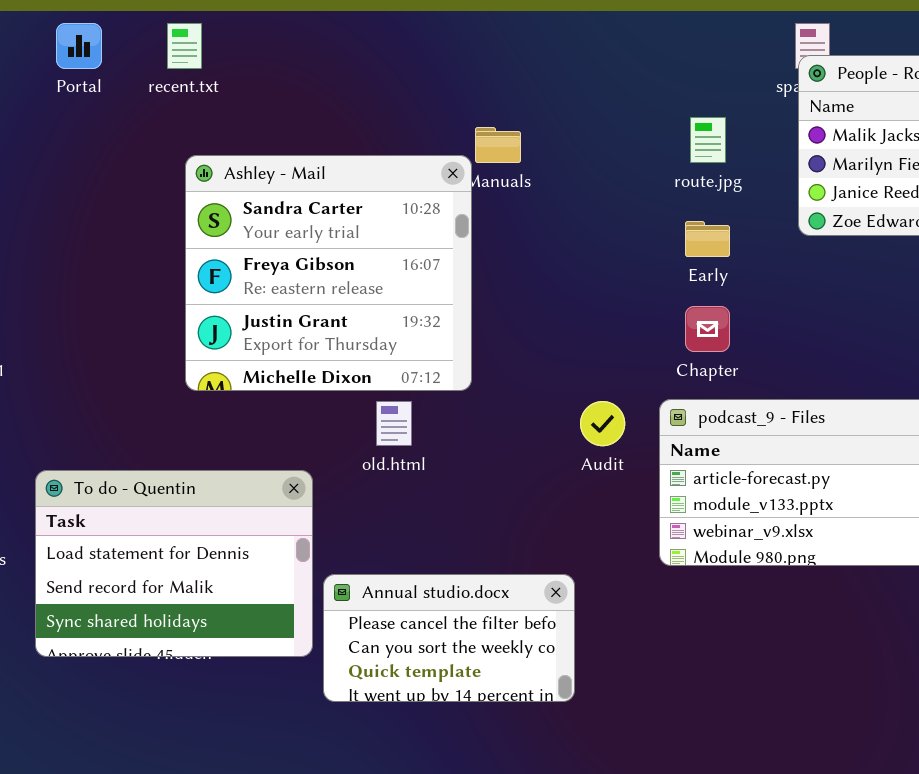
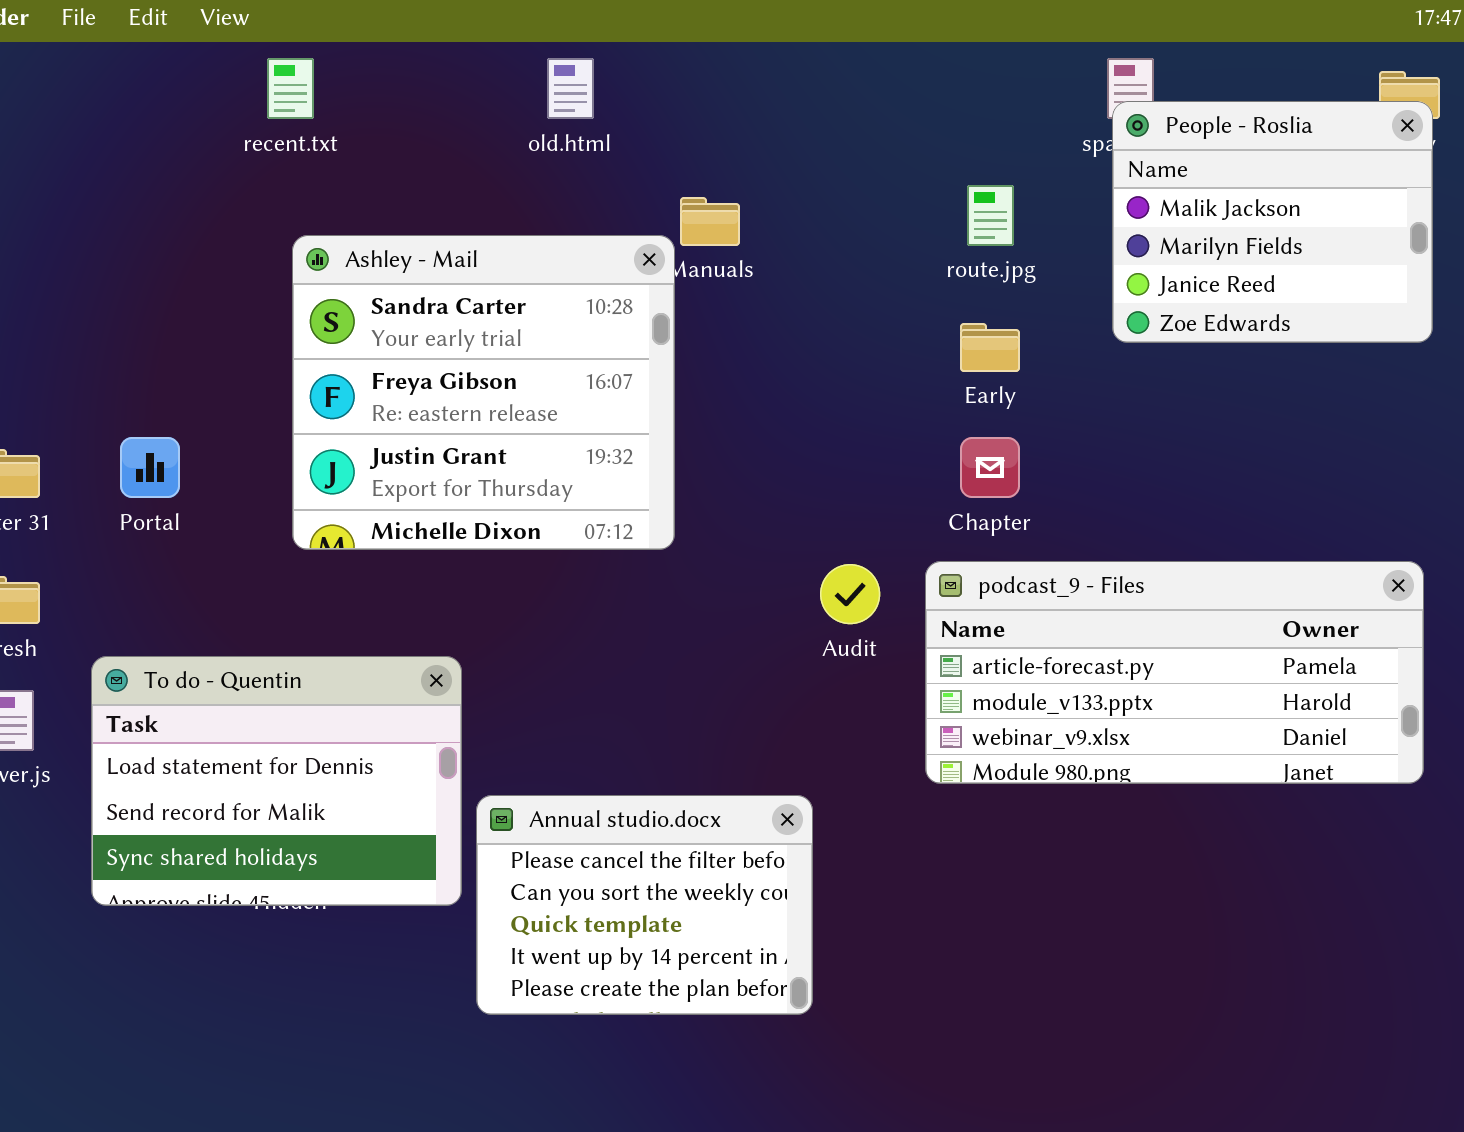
Portal: [56,23,102,69] -> [120,437,180,498], moved
old.html: [376,401,412,446] -> [547,58,594,119], moved
Annual studio.docx: [323,574,575,702] -> [476,795,813,1015], resized

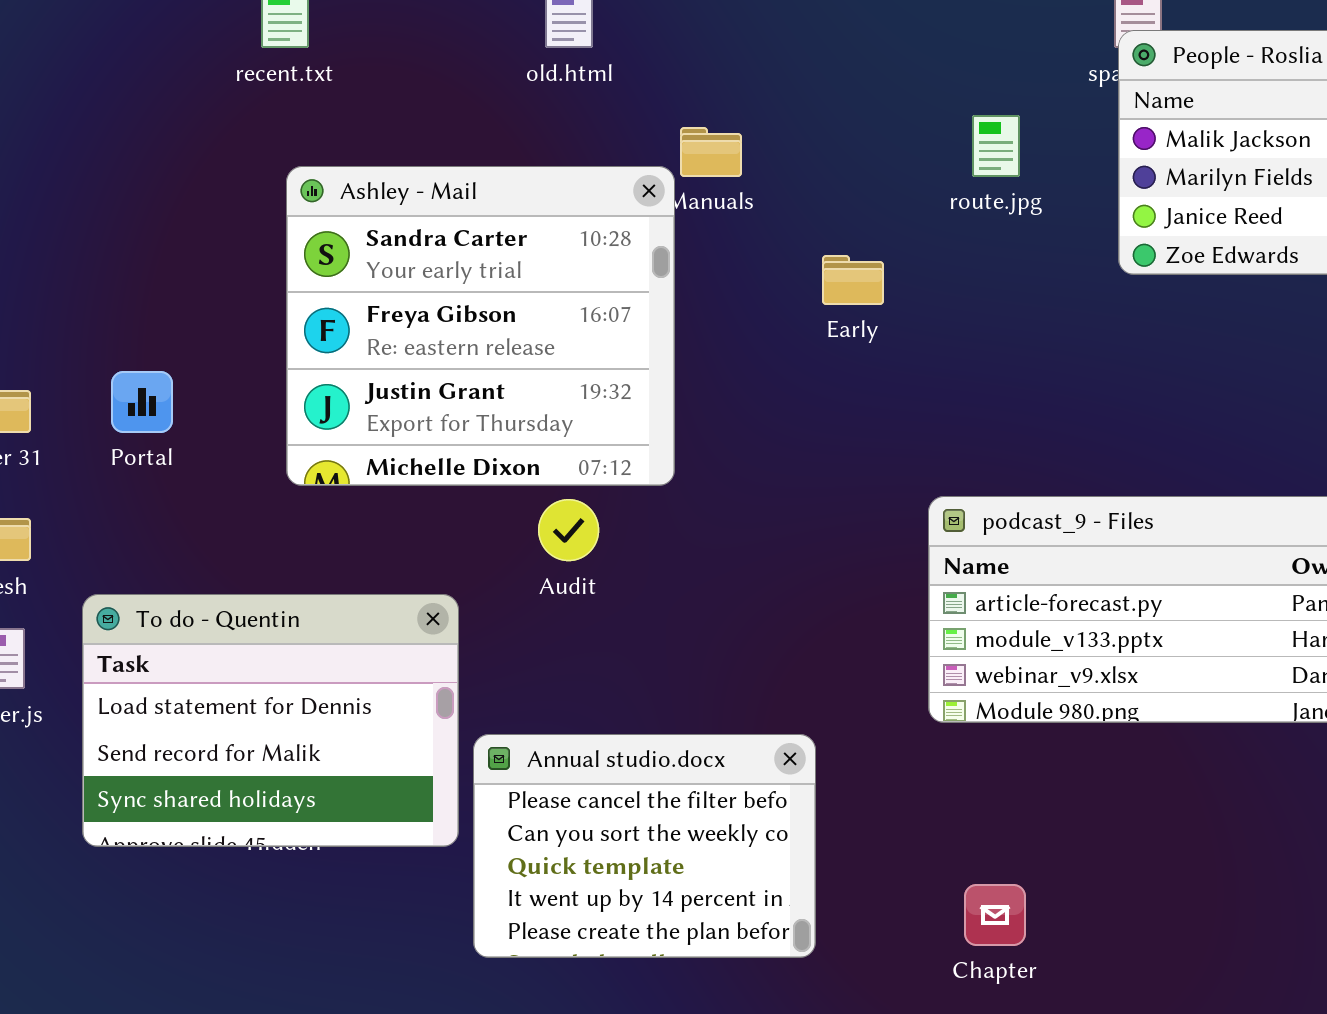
Early: [960,323,1020,372] -> [822,255,884,305], moved
Chapter: [960,437,1020,498] -> [964,884,1026,946], moved
Audit: [820,564,880,624] -> [538,499,599,561], moved

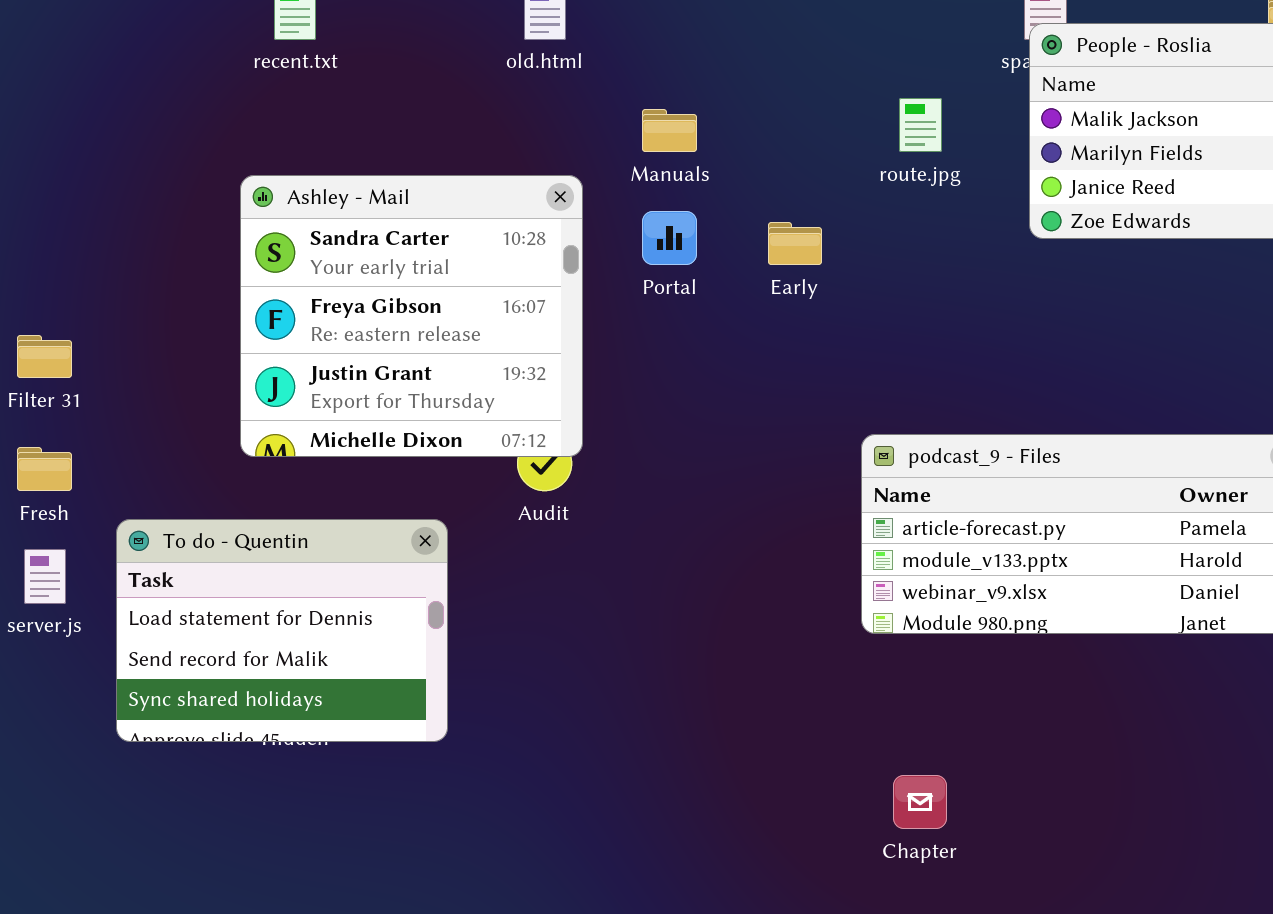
Ashley - Mail: [286,166,675,486] -> [240,175,583,457], moved
Portal: [111,371,173,433] -> [642,211,697,265], moved
Annual studio.docx: [473,734,816,958] -> none, closed

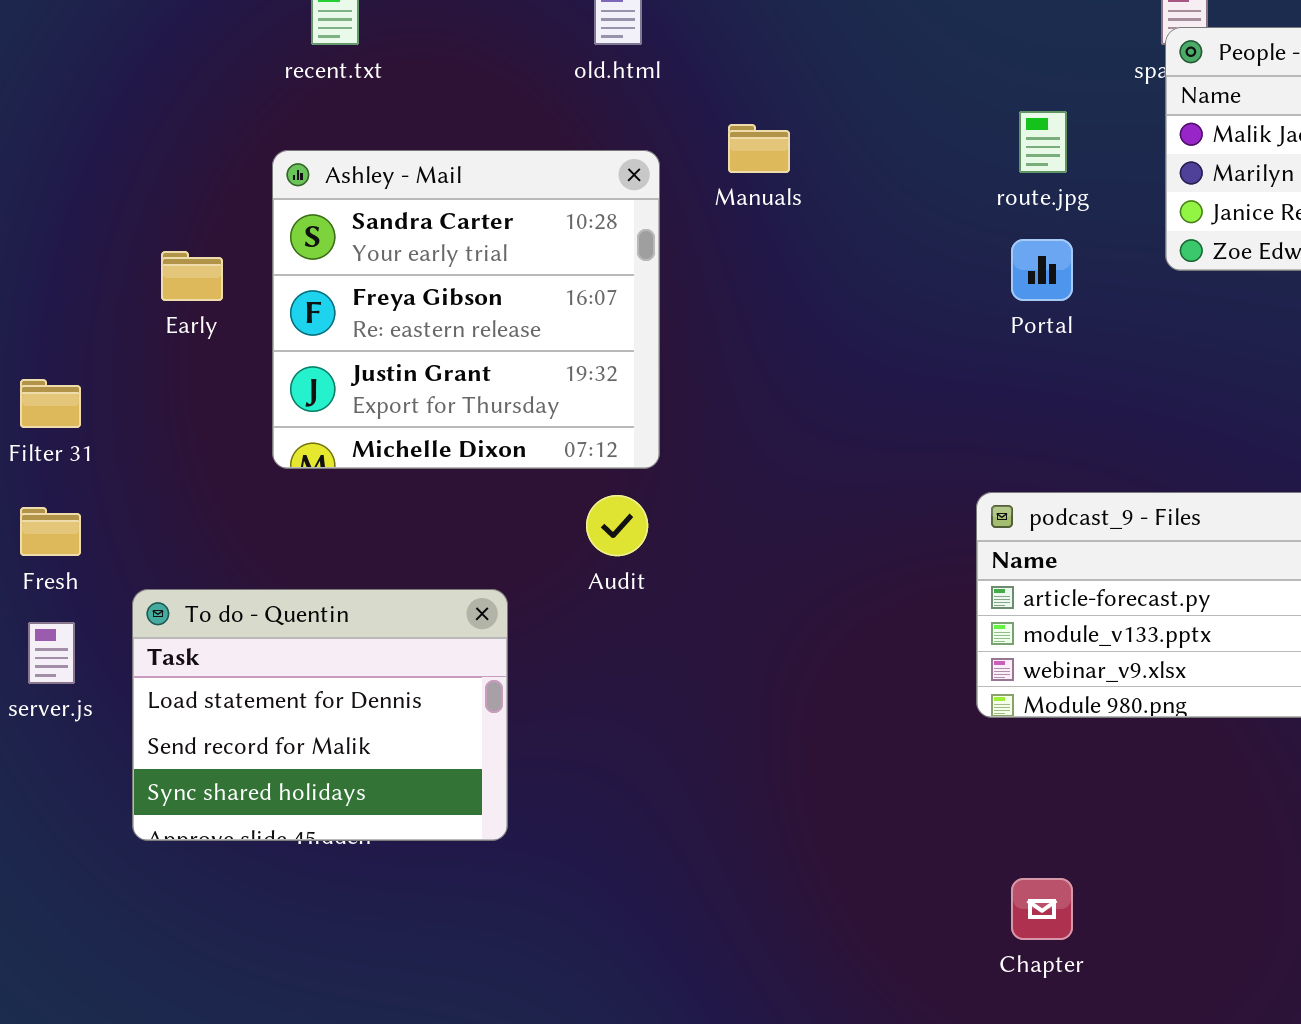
Ashley - Mail: [240,175,583,457] -> [272,150,660,469], moved
Portal: [642,211,697,265] -> [1011,239,1073,301], moved
Early: [768,222,822,265] -> [161,251,223,301], moved

